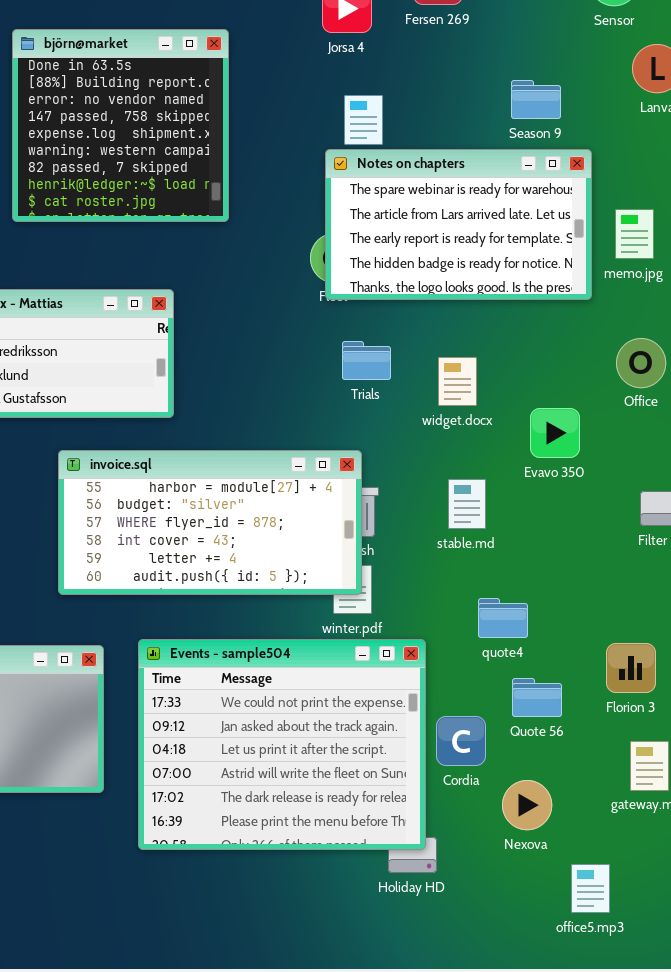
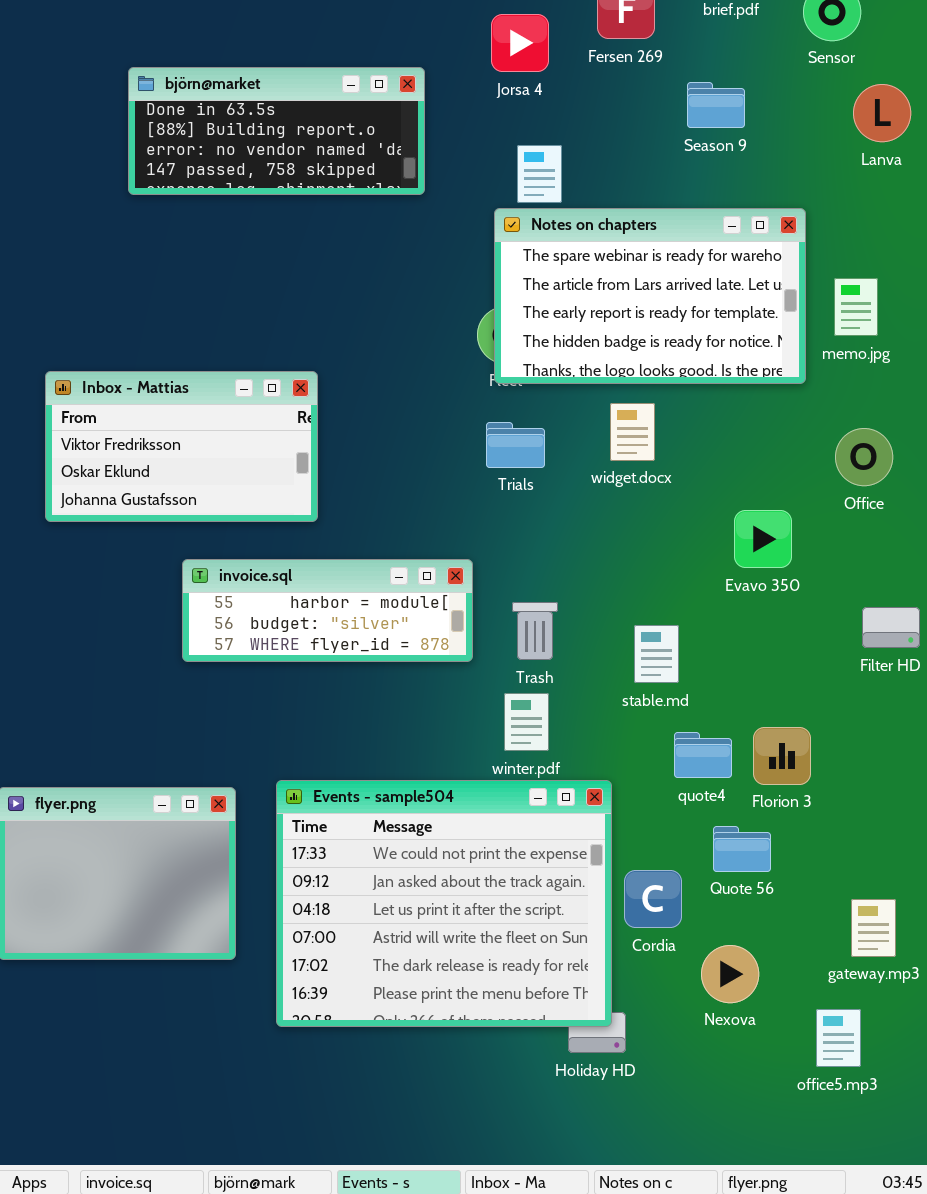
björn@market: [12,29,229,222] -> [128,67,425,195], resized
Season 9: [511,80,561,119] -> [687,82,745,128], moved
Trials: [342,341,391,380] -> [486,422,545,468], moved
widget.docx: [438,357,477,406] -> [610,403,655,461], moved
invoice.sql: [58,450,362,595] -> [182,559,473,662], resized
stable.md: [448,479,486,529] -> [634,625,679,683], moved
Florion 3: [606,643,656,693] -> [753,727,811,785], moved
office5.mp3: [571,864,610,913] -> [816,1009,861,1067], moved

